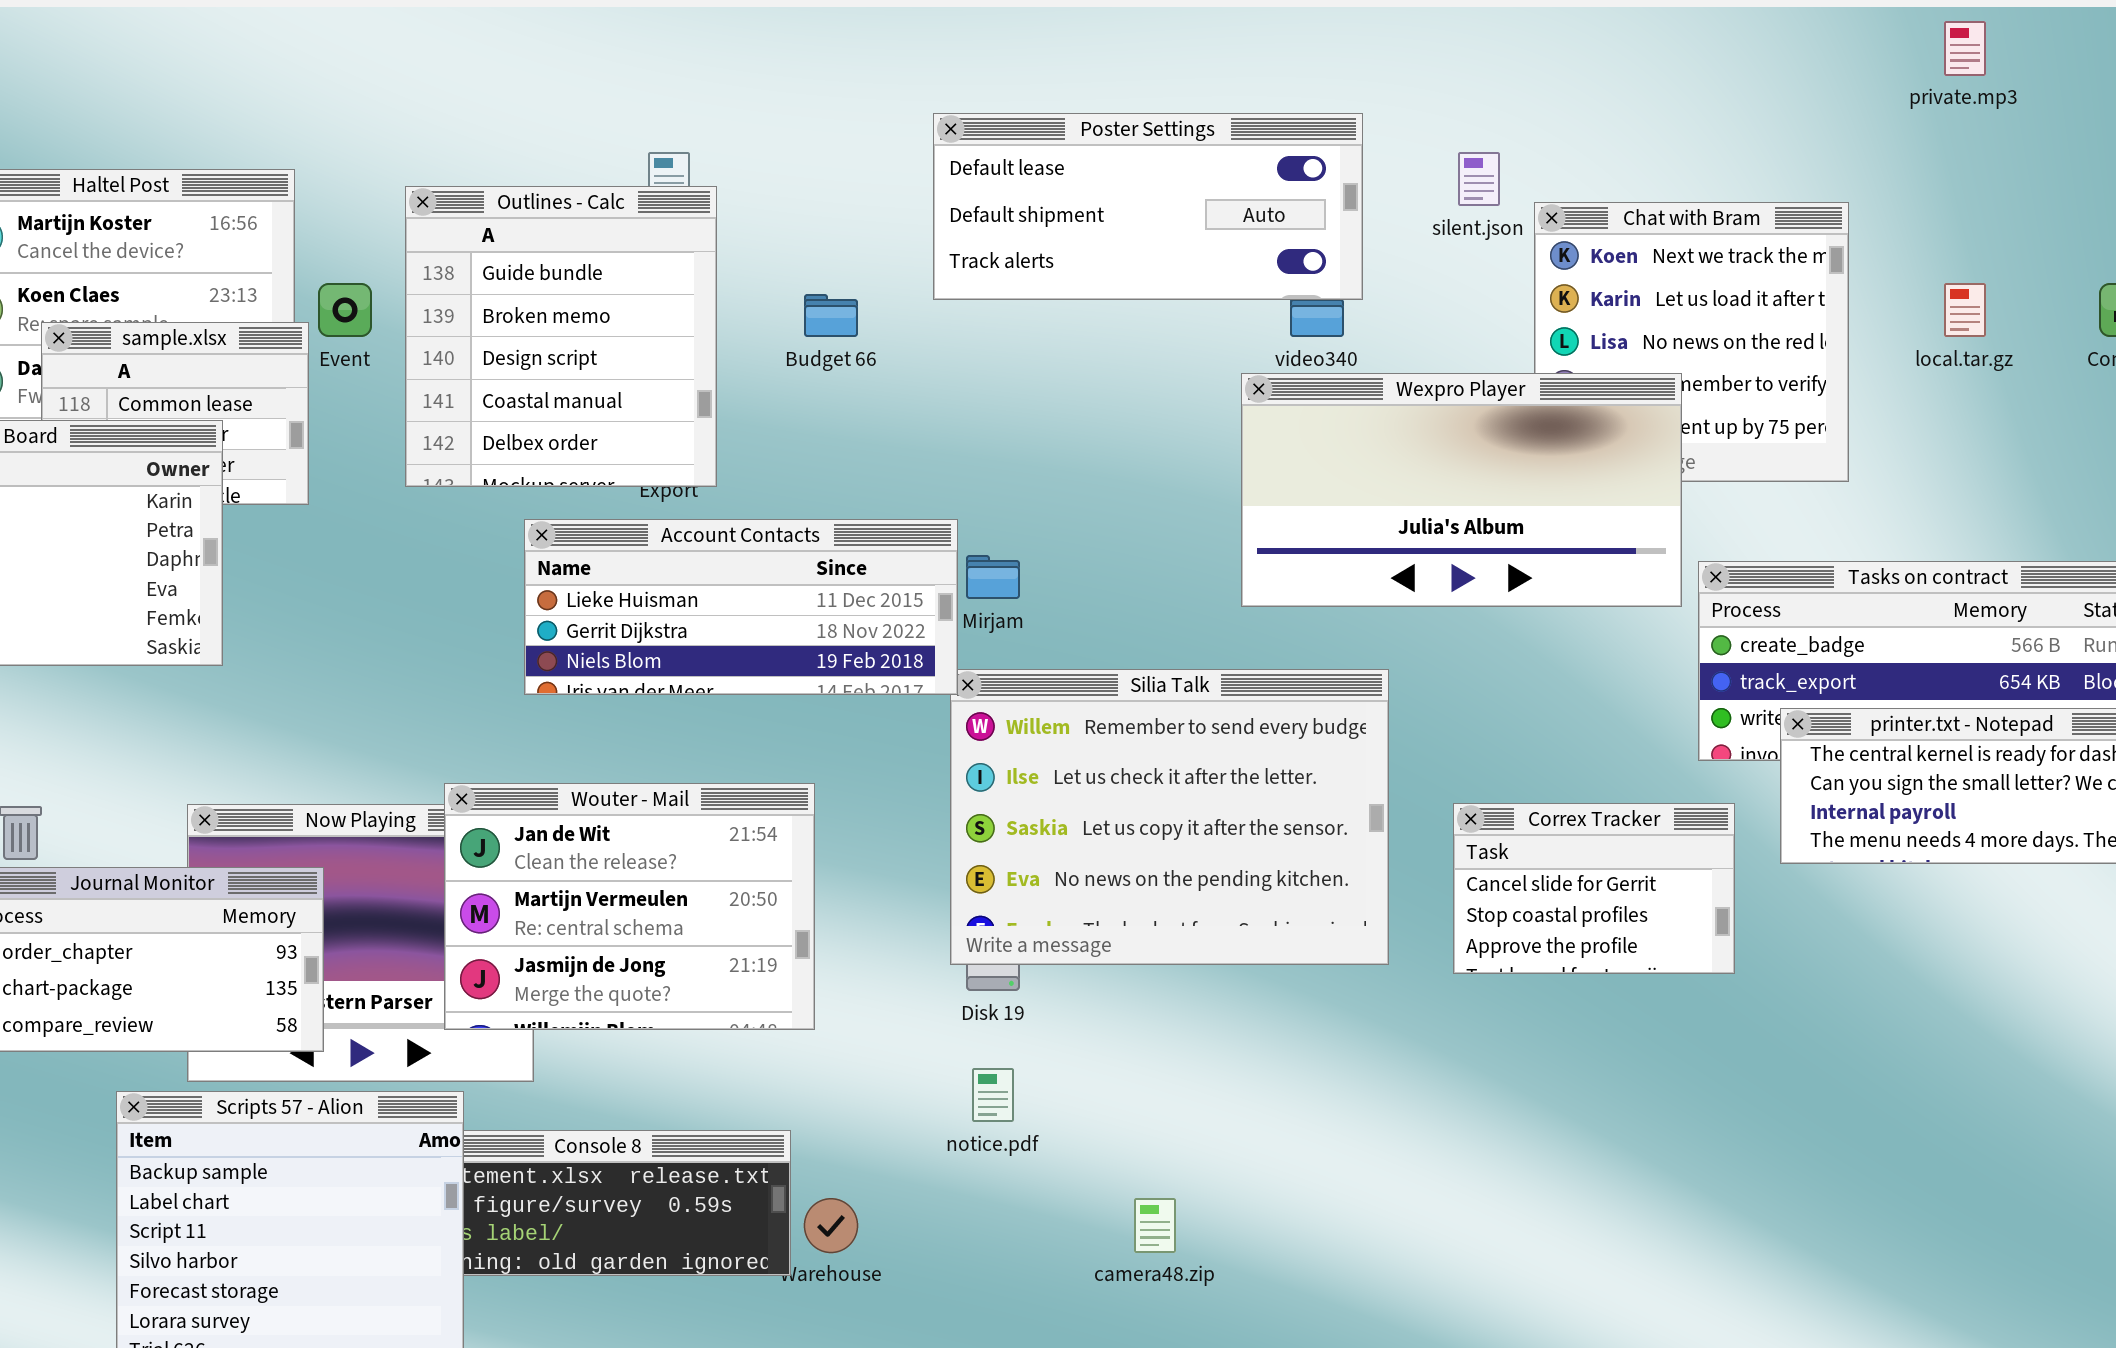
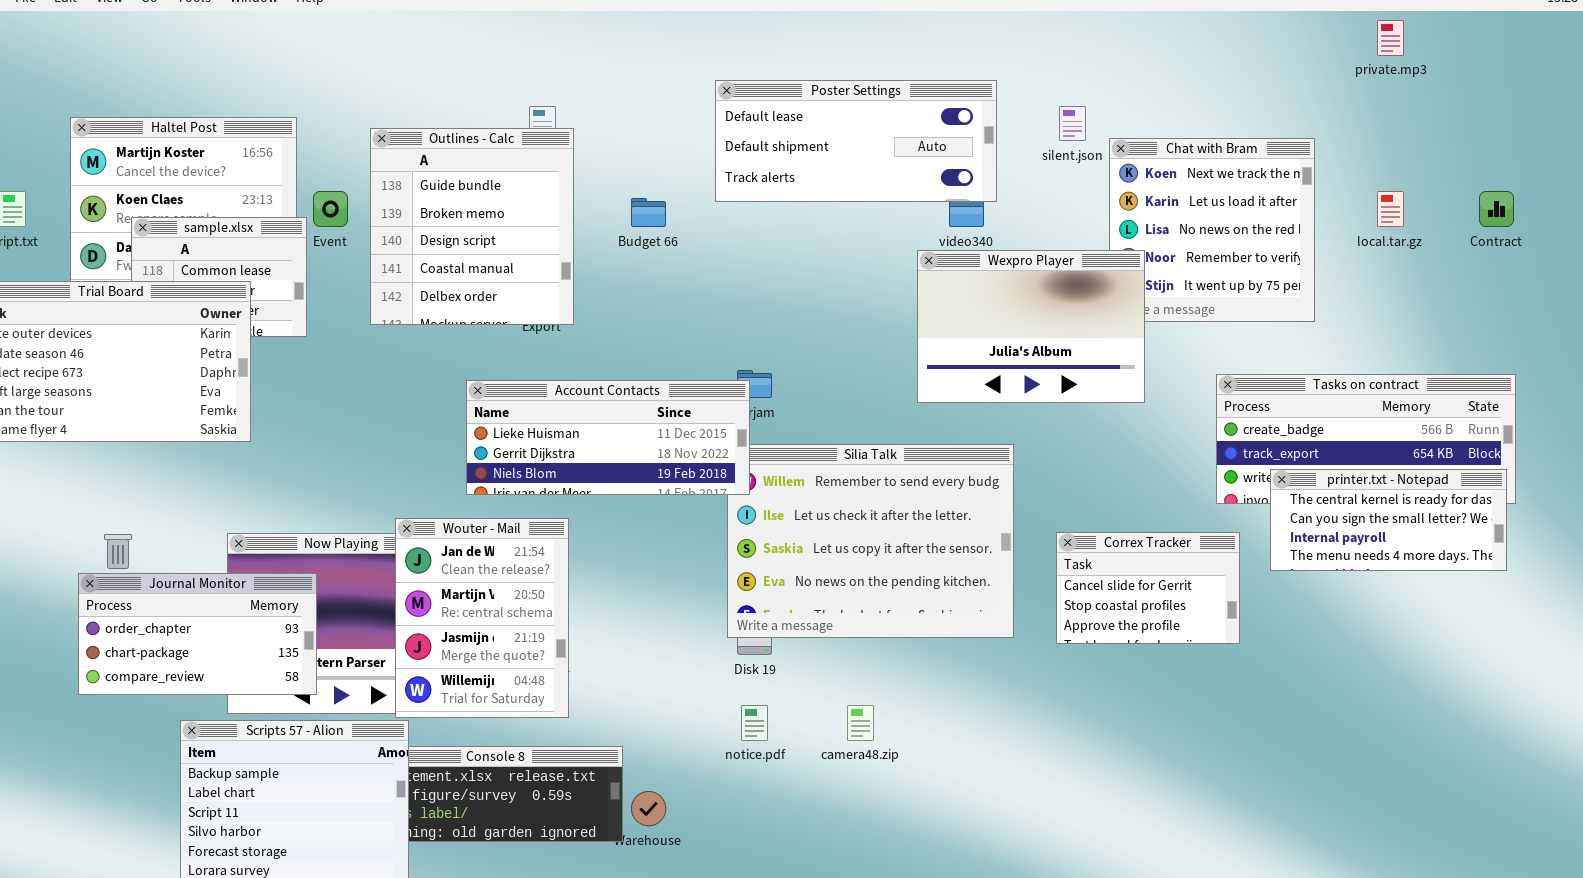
Wexpro Player: [1241,373,1682,607] -> [917,250,1145,403], resized
Account Contacts: [524,519,958,695] -> [466,380,750,495], moved
Wouter - Mail: [444,783,815,1030] -> [395,518,569,718], resized
camera48.zip: [1134,1198,1176,1253] -> [847,705,874,741], moved

